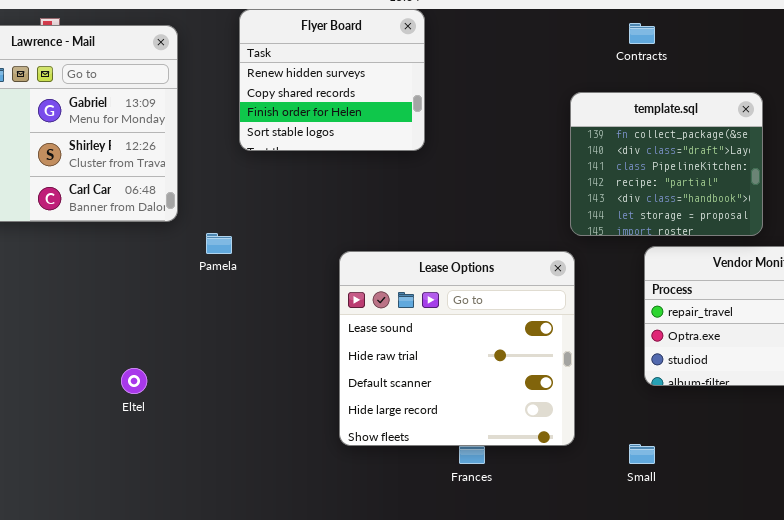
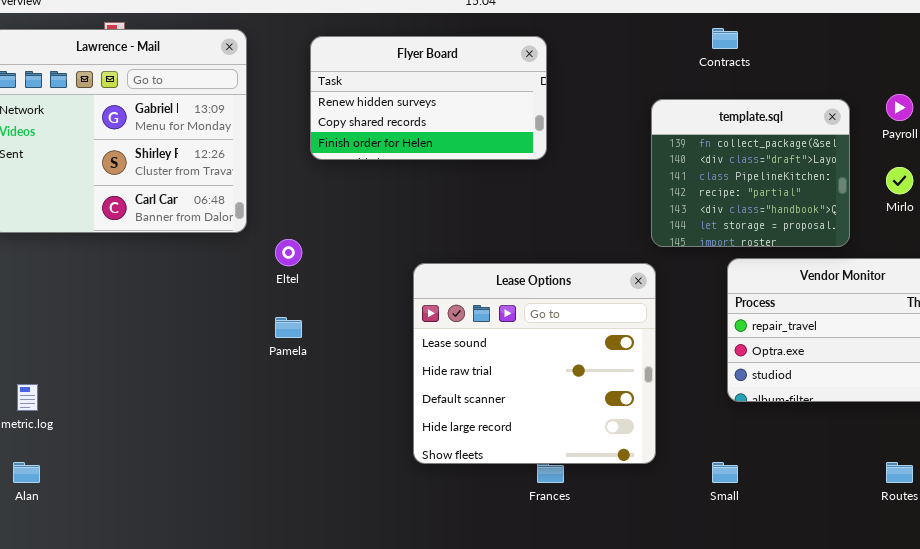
Flyer Board: [239,9,425,151] -> [310,36,547,160], resized
Pamela: [206,233,232,254] -> [275,317,302,338], moved
Eltel: [121,368,147,394] -> [275,239,302,266], moved

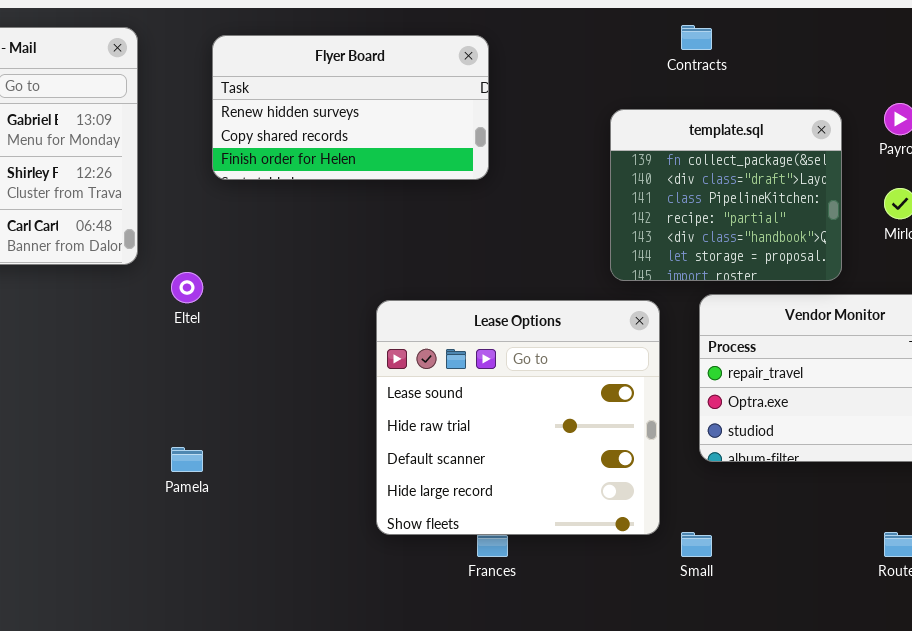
Lease Options: [413,263,656,464] -> [376,300,660,535], moved
Pamela: [275,317,302,338] -> [171,447,203,472], moved

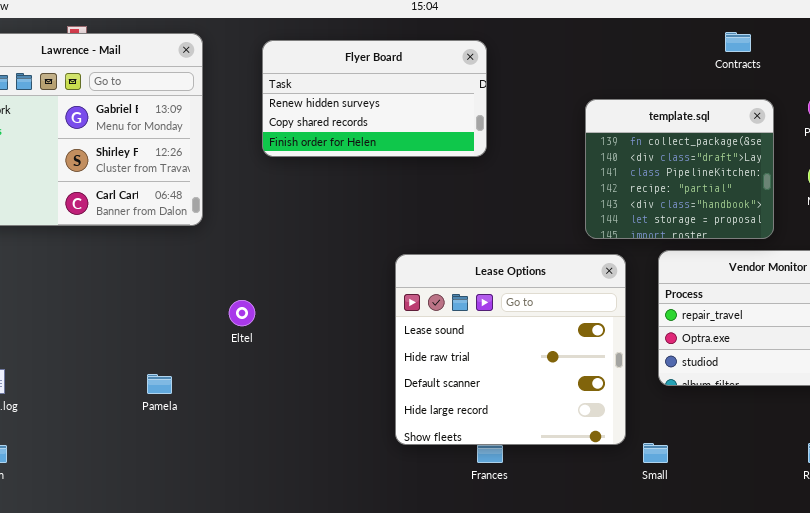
Contracts: [681,25,712,50] -> [725,32,751,52], moved
Eltel: [171,272,203,303] -> [229,300,255,326], moved
Pamela: [171,447,203,472] -> [147,374,172,394], moved

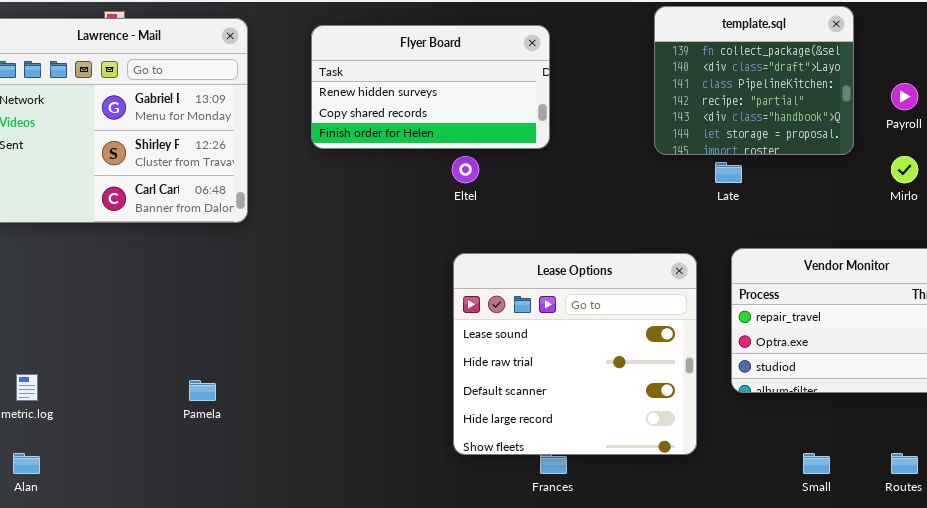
template.sql: [585,99,774,239] -> [654,6,854,155], moved
Eltel: [229,300,255,326] -> [452,156,479,183], moved
Small: [643,443,668,463] -> [803,453,830,474], moved

